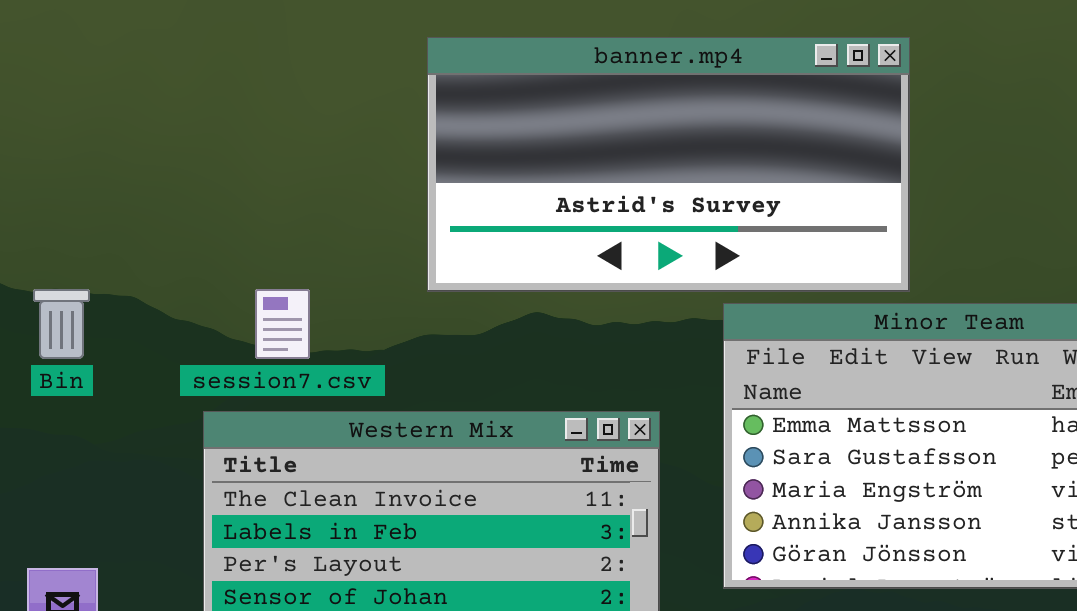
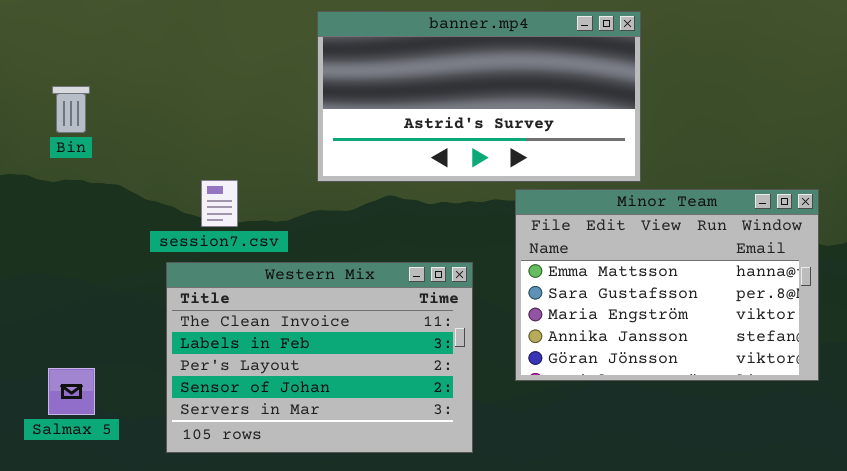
Bin: [33,289,90,359] -> [52,86,90,133], moved

